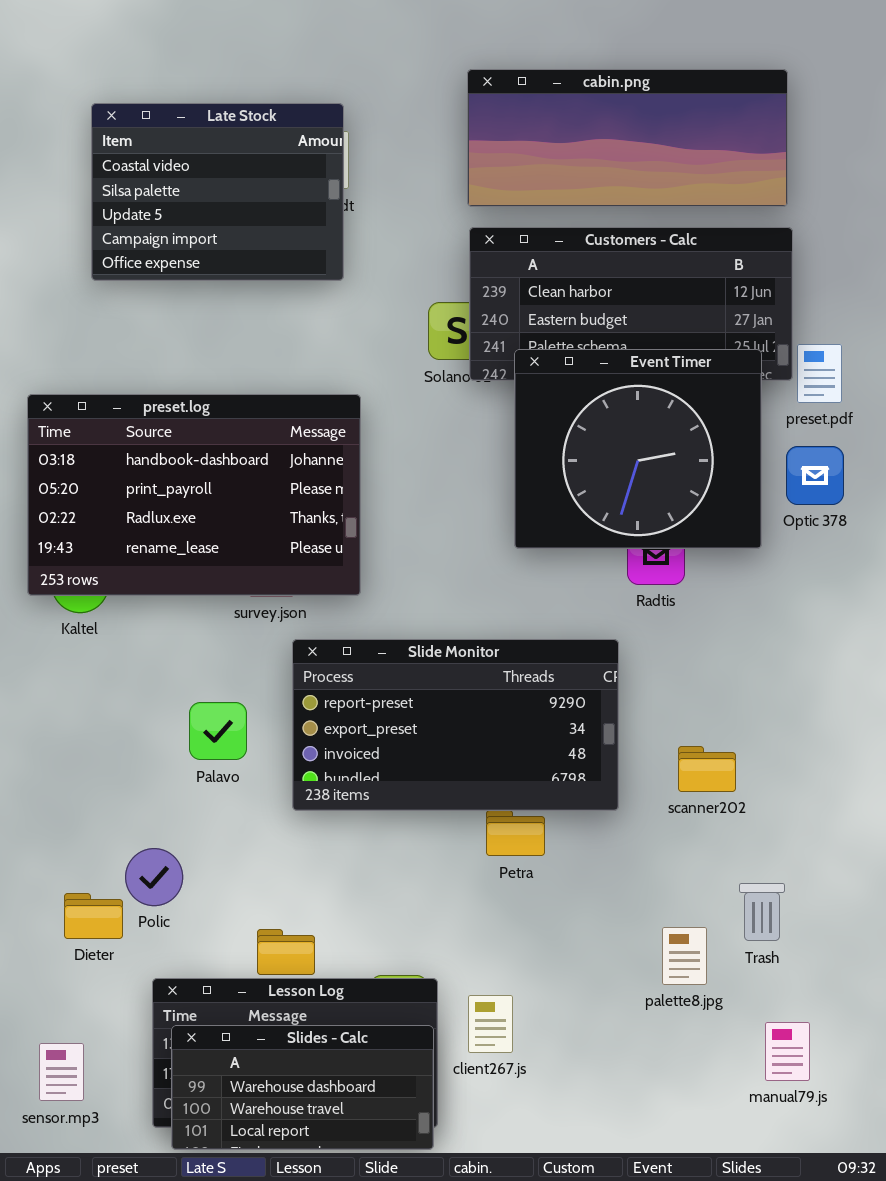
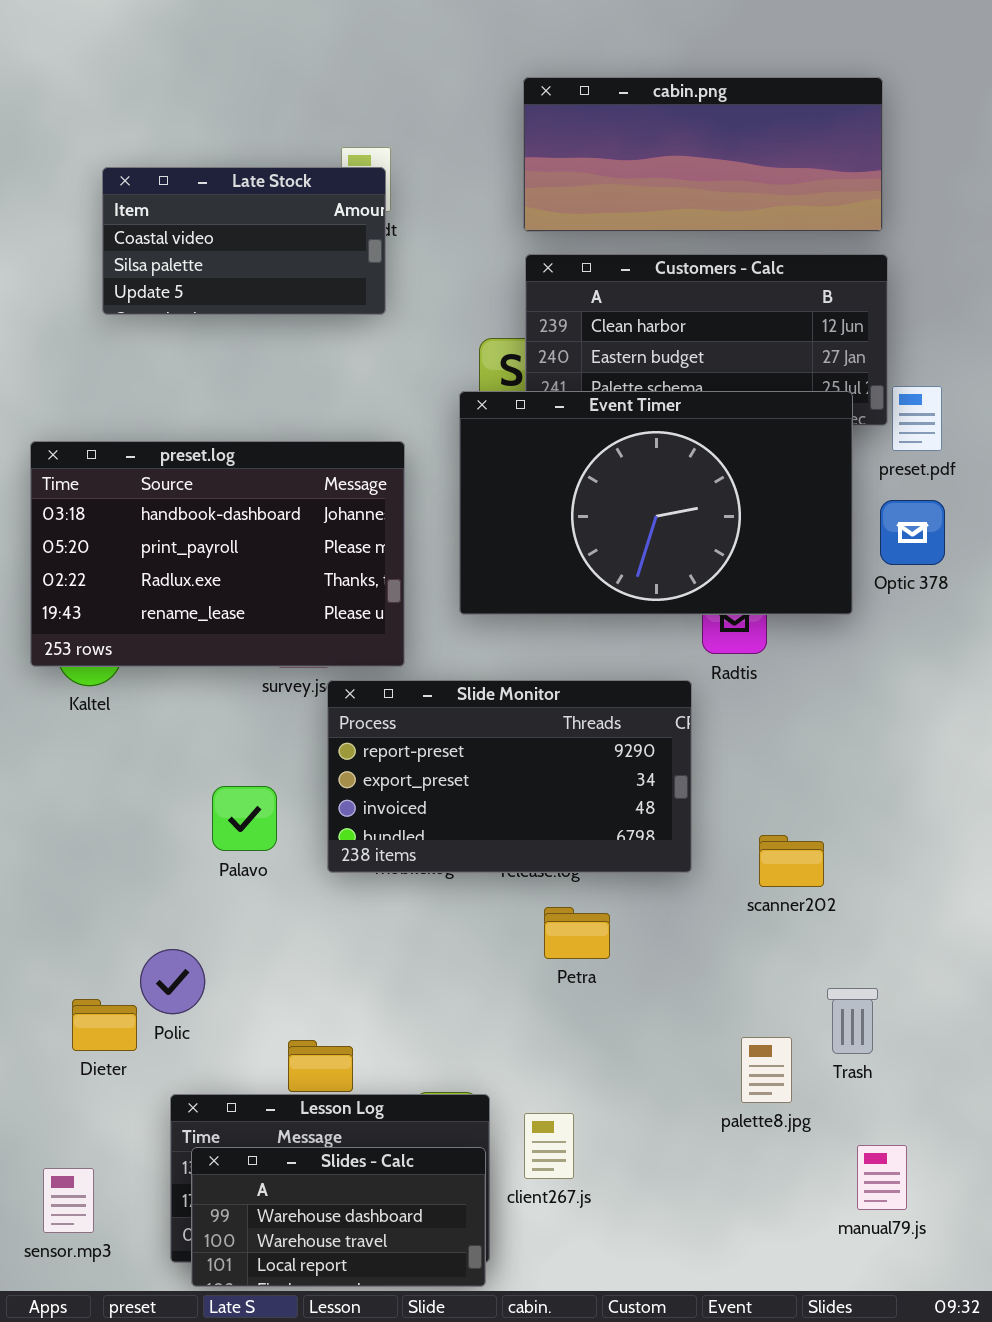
Late Stock: [91,103,344,281] -> [102,167,386,315], resized
Event Timer: [514,349,762,549] -> [459,391,853,615], resized
Slide Monitor: [292,639,619,811] -> [327,680,692,873], moved

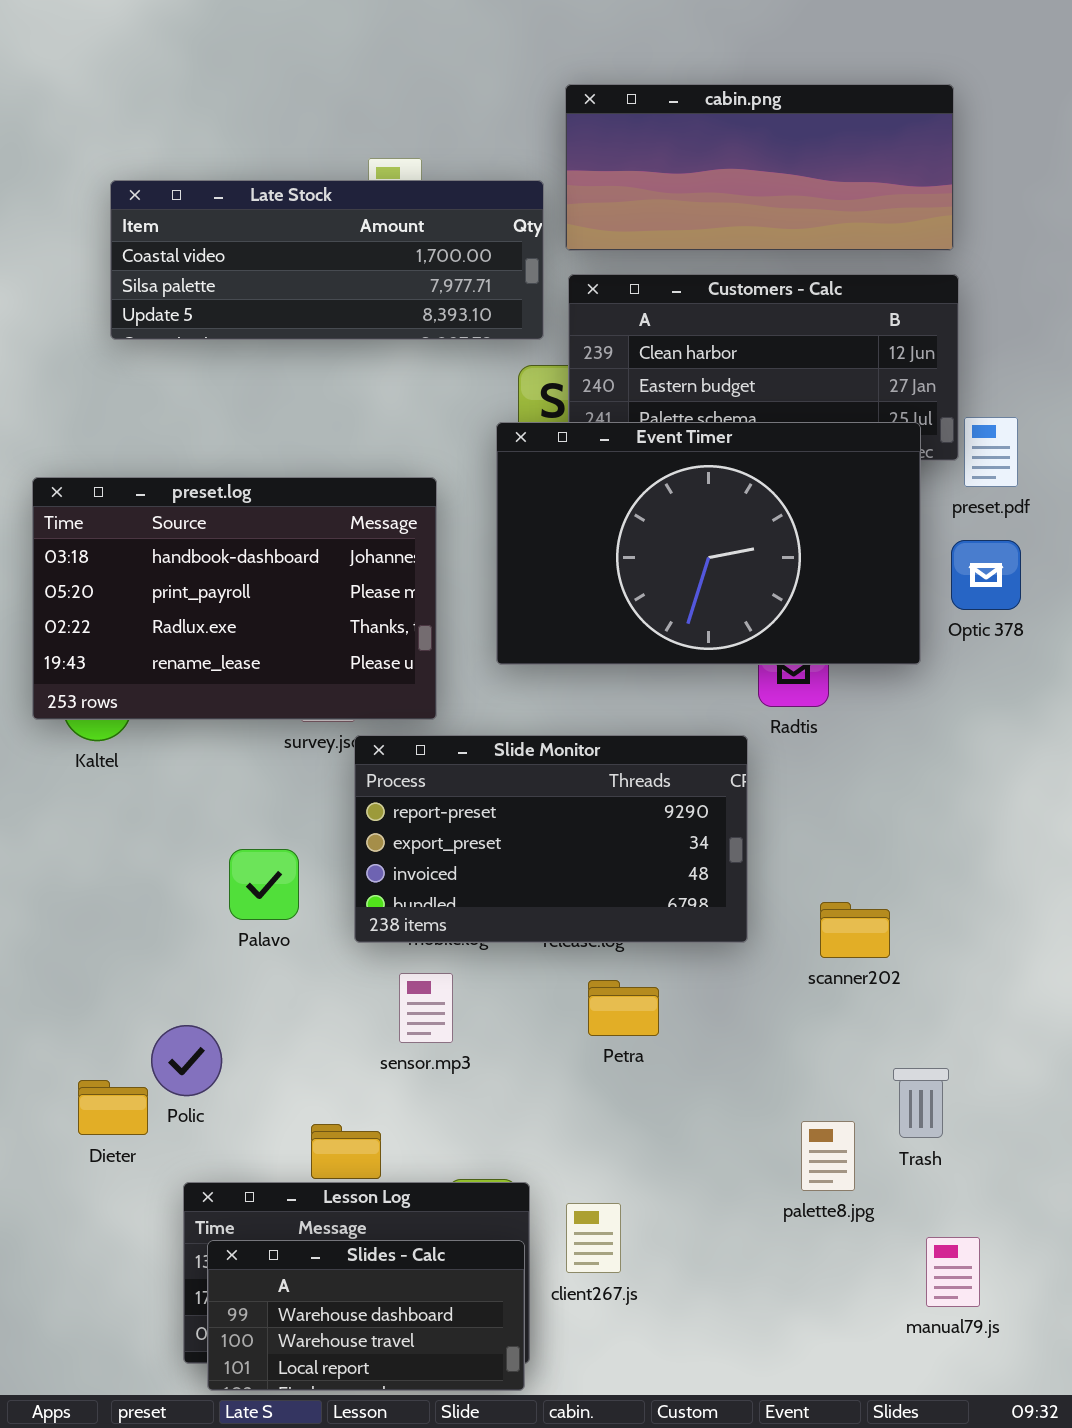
Late Stock: [102,167,386,315] -> [110,180,544,340], resized
sensor.mp3: [43,1168,94,1233] -> [399,973,453,1043], moved

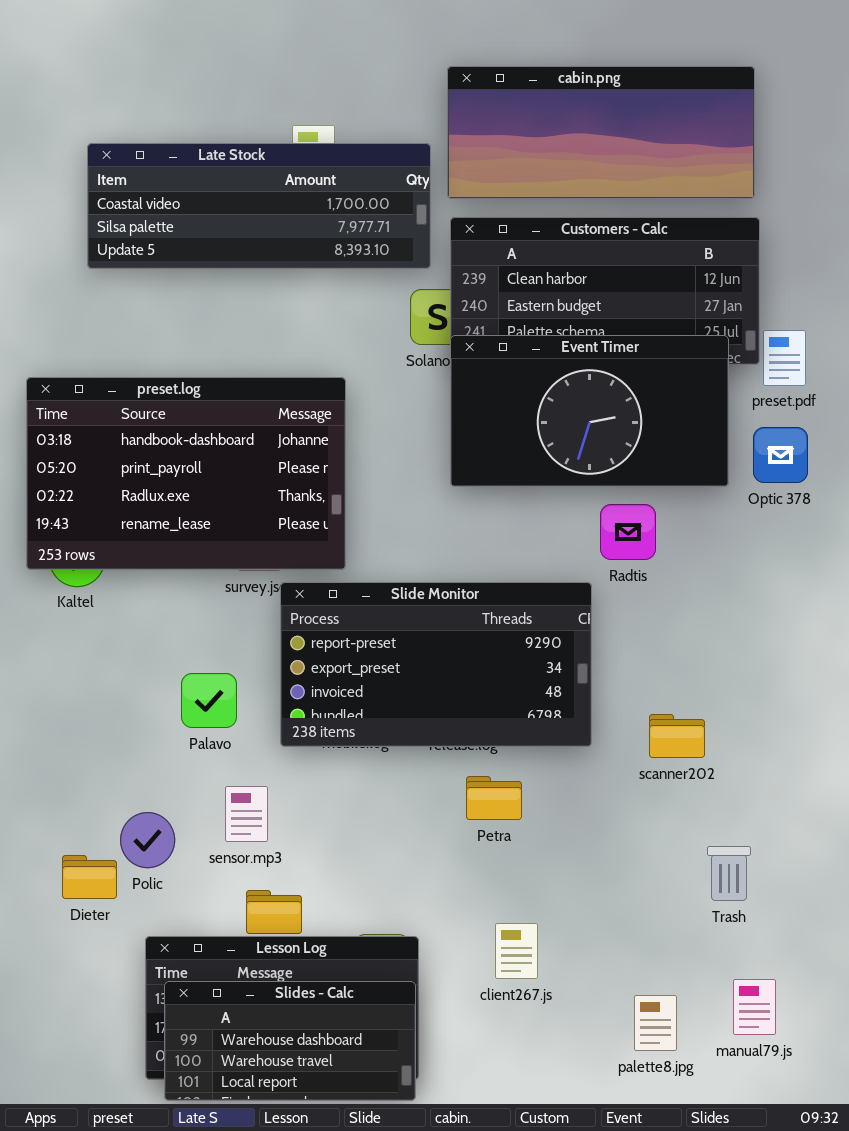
Event Timer: [496,422,921,665] -> [450,335,729,487], resized
sensor.mp3: [399,973,453,1043] -> [225,786,268,842], moved
palette8.jpg: [801,1121,855,1191] -> [634,995,677,1051], moved
client267.js: [566,1203,621,1273] -> [495,923,538,979], moved

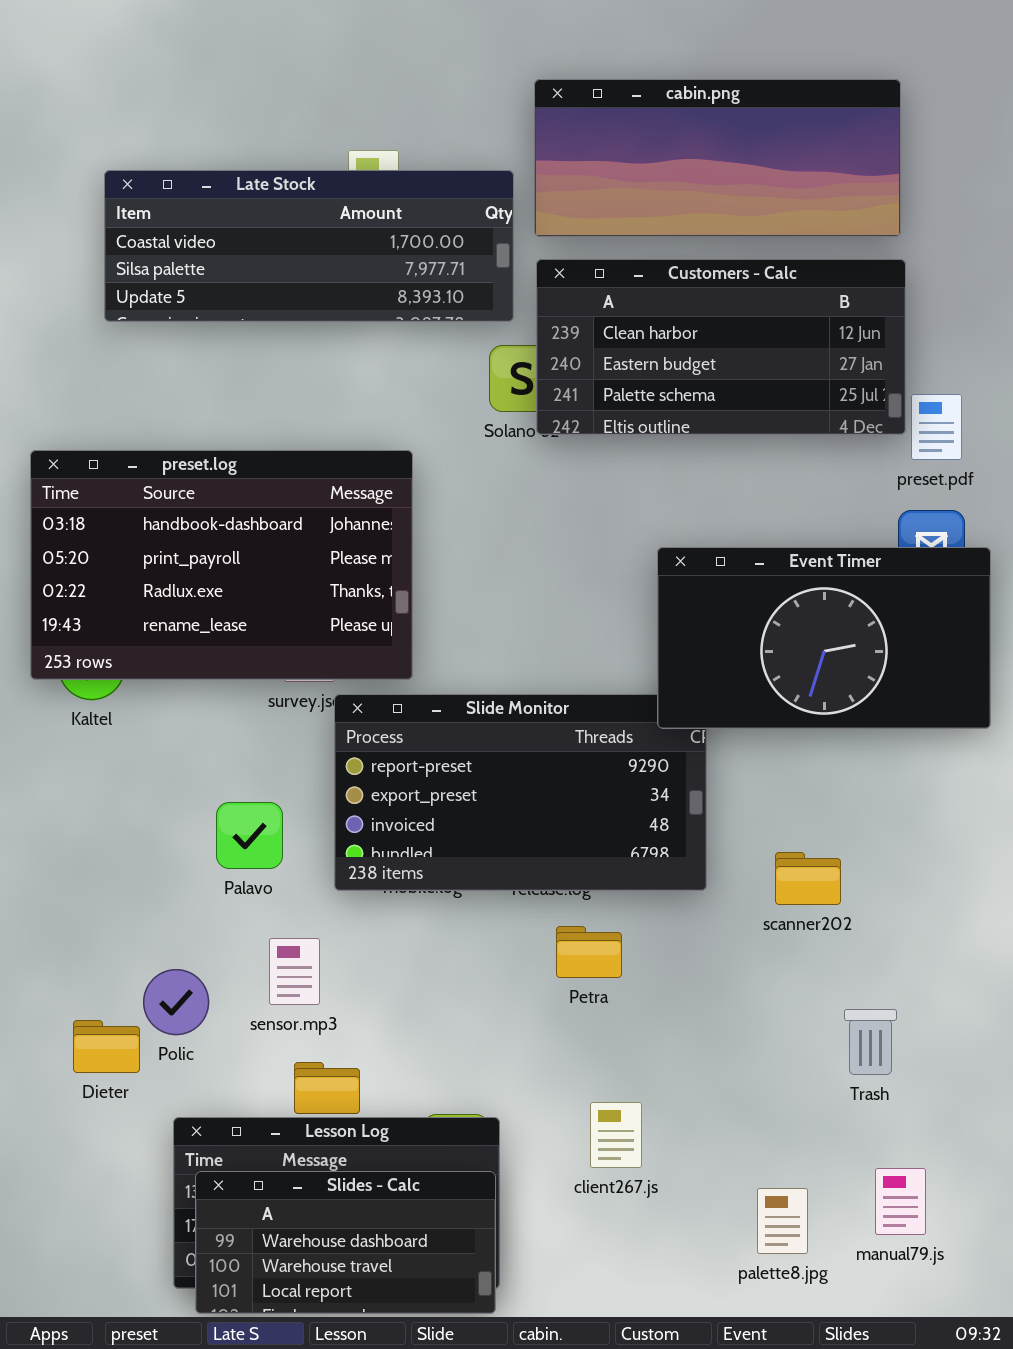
Event Timer: [450,335,729,487] -> [657,547,991,729], moved

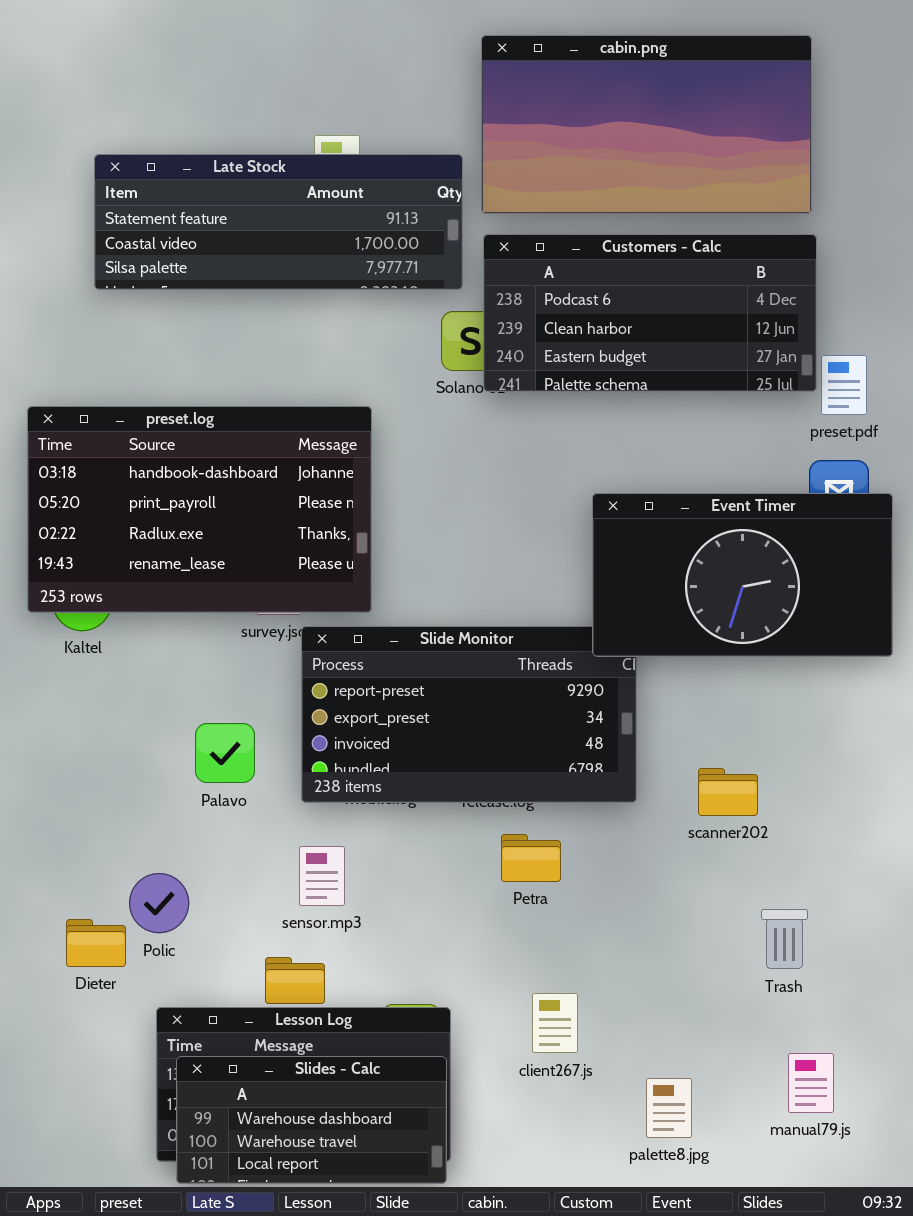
cabin.png: [534,79,901,237] -> [481,35,812,214], resized
Late Stock: [104,170,514,322] -> [94,154,463,290], scrolled up 1 row
Customers - Calc: [536,259,906,435] -> [483,234,817,392], scrolled up 1 row
sensor.mp3: [269,938,320,1005] -> [299,846,345,906], moved
palette8.jpg: [757,1188,808,1254] -> [646,1078,692,1138], moved

